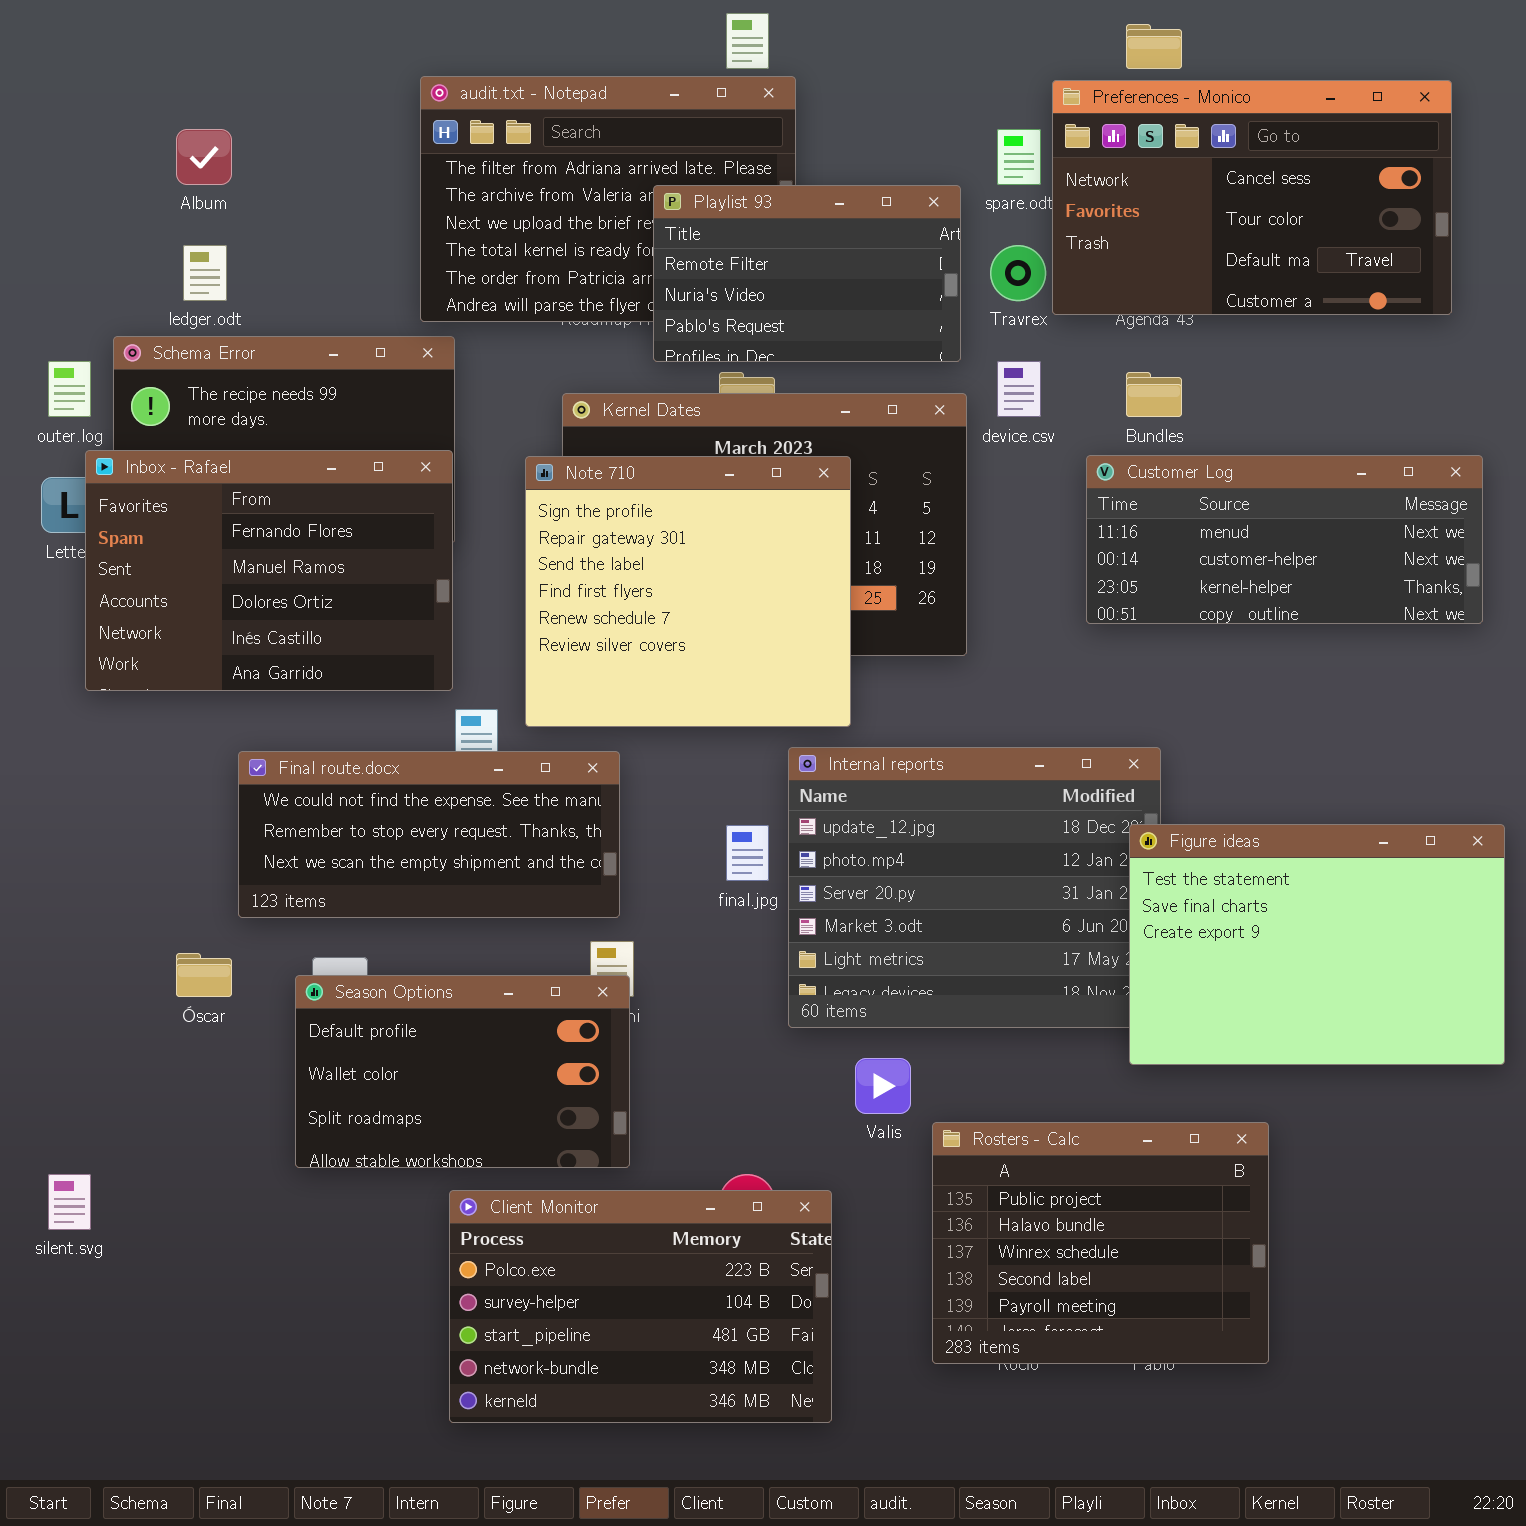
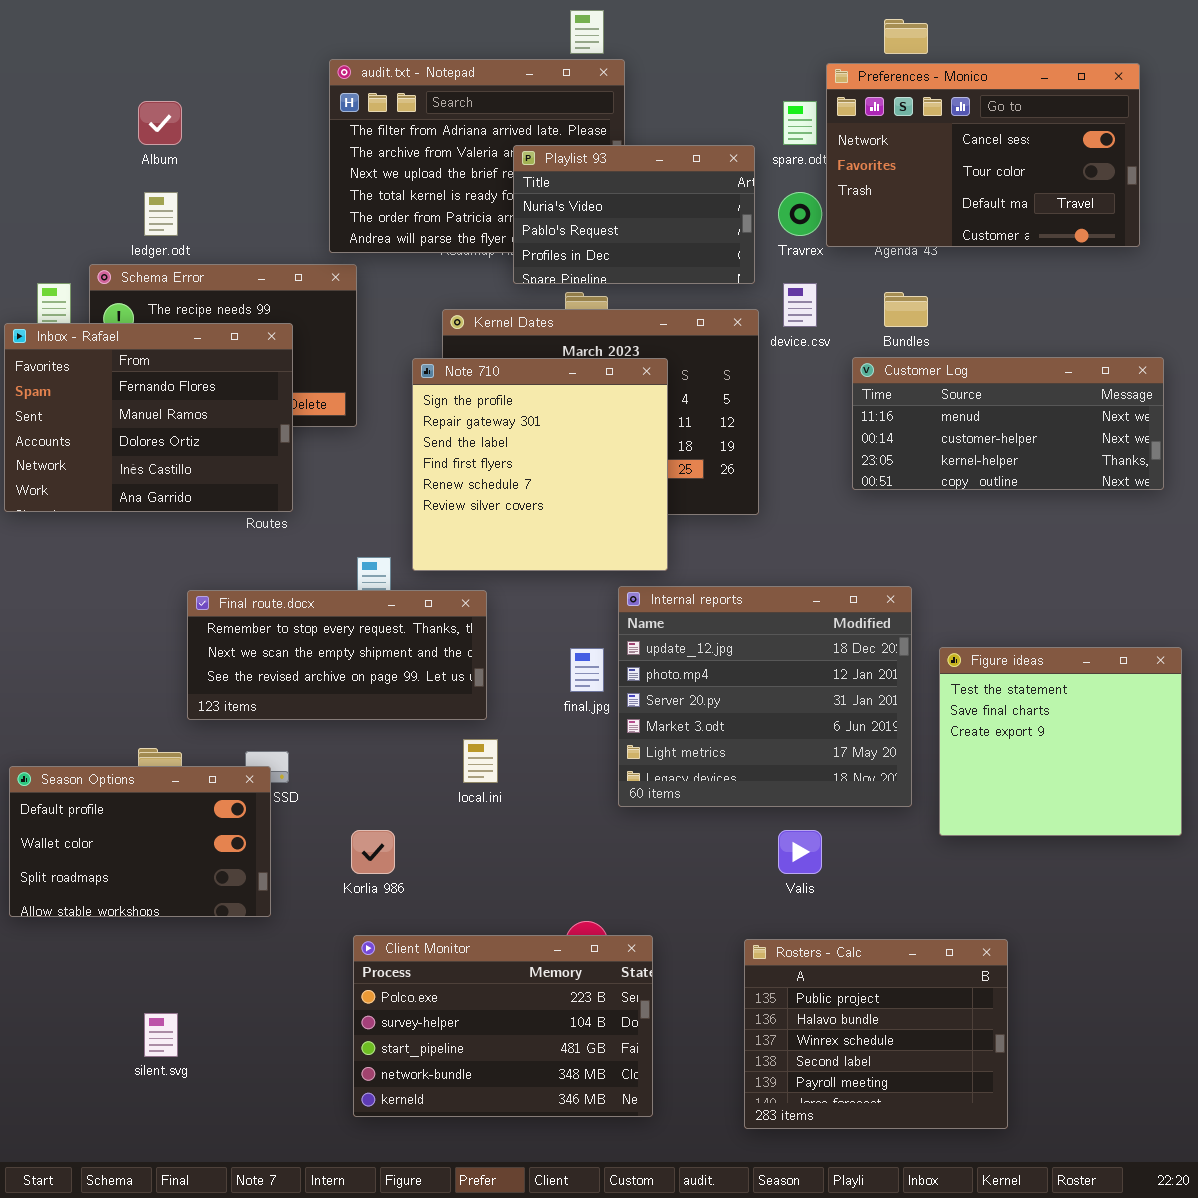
Playlist 93: [653,185,961,362] -> [513,145,755,284], scrolled down 1 row
Inbox - Rafael: [85,450,453,691] -> [4,323,293,512], moved
Final route.docx: [238,751,620,918] -> [187,590,487,720], scrolled down 1 row
Figure ideas: [1129,824,1505,1065] -> [939,647,1182,836], resized
Season Options: [295,975,630,1168] -> [9,766,271,917], moved
Valis: [855,1058,911,1114] -> [778,830,822,874], moved
Rosters - Calc: [932,1122,1269,1364] -> [744,939,1008,1129], moved
silent.svg: [48,1174,91,1230] -> [144,1013,178,1057], moved

